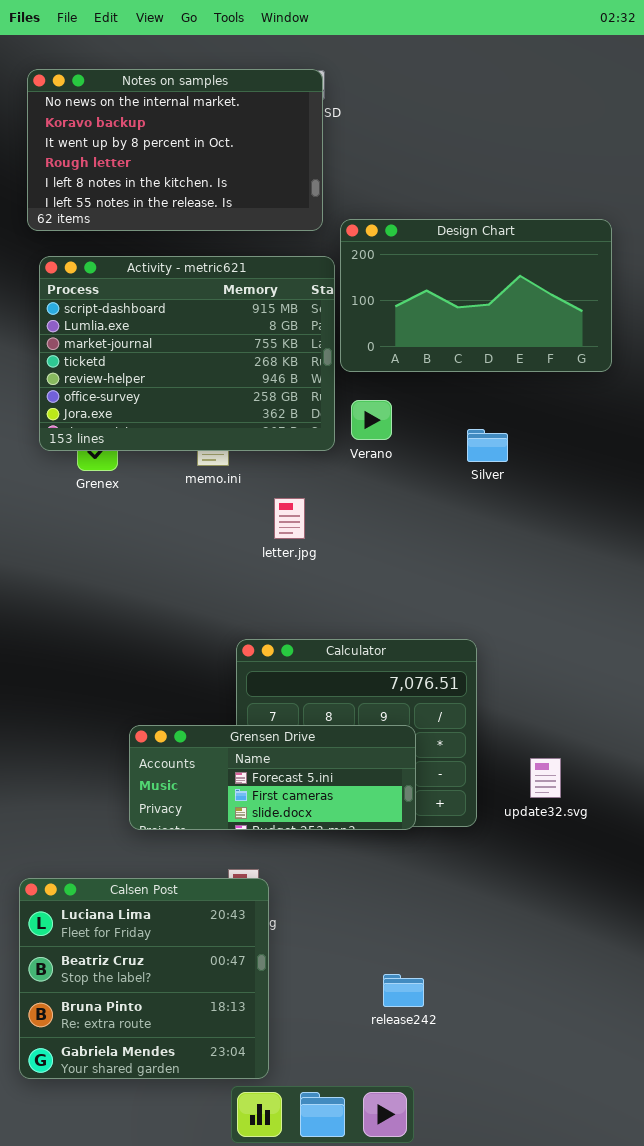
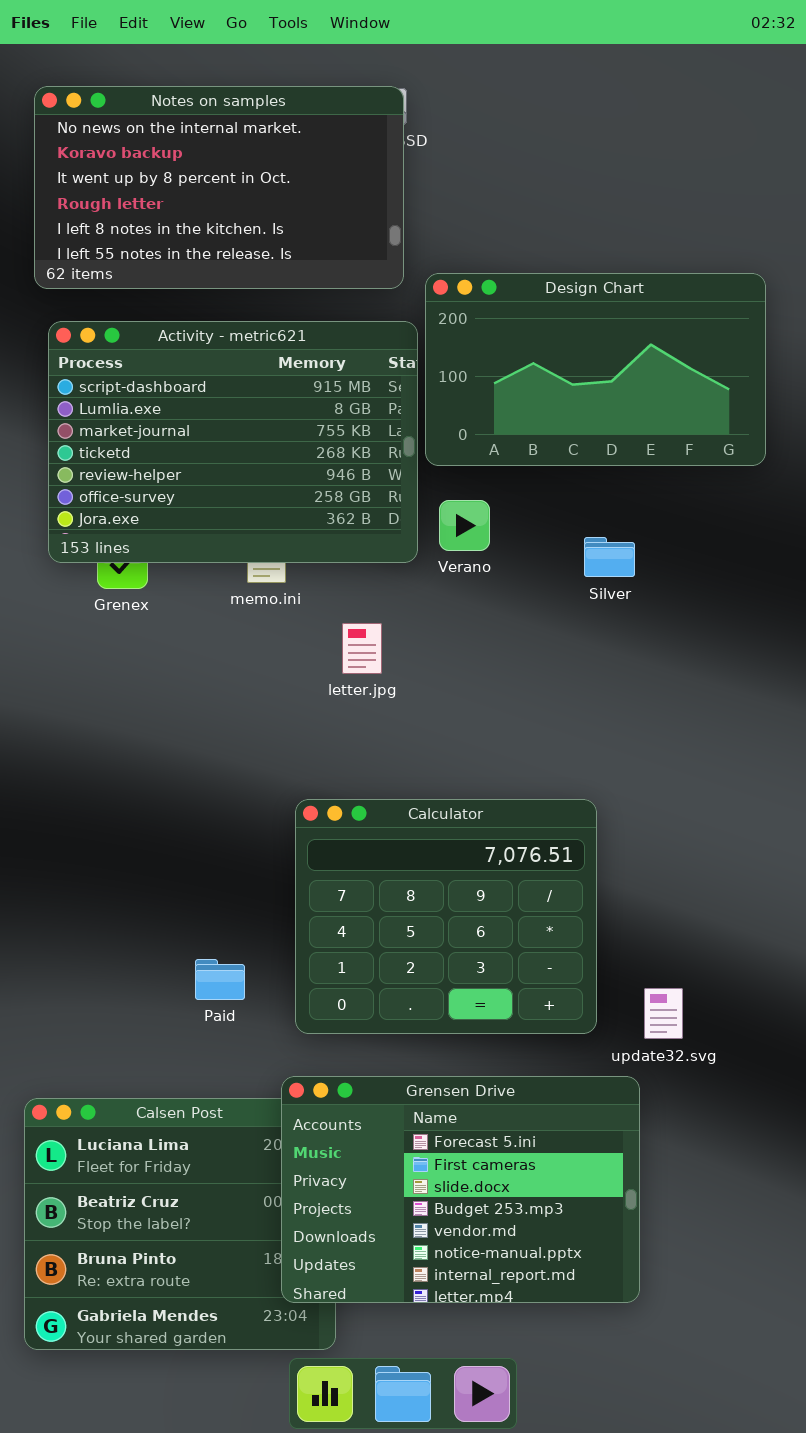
Grensen Drive: [129,725,416,830] -> [281,1076,640,1303], moved, resized
update32.svg: [530,758,561,798] -> [644,988,683,1039], moved

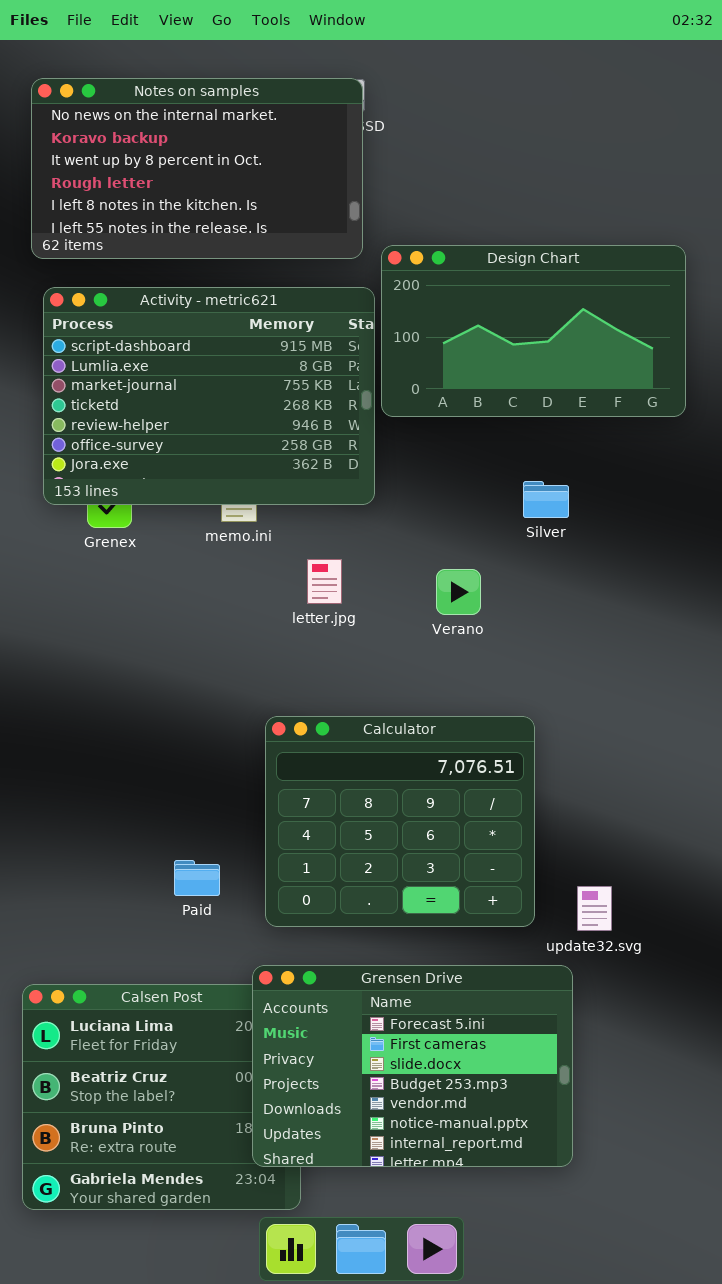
Verano: [439,500,490,551] -> [436,569,481,615], moved

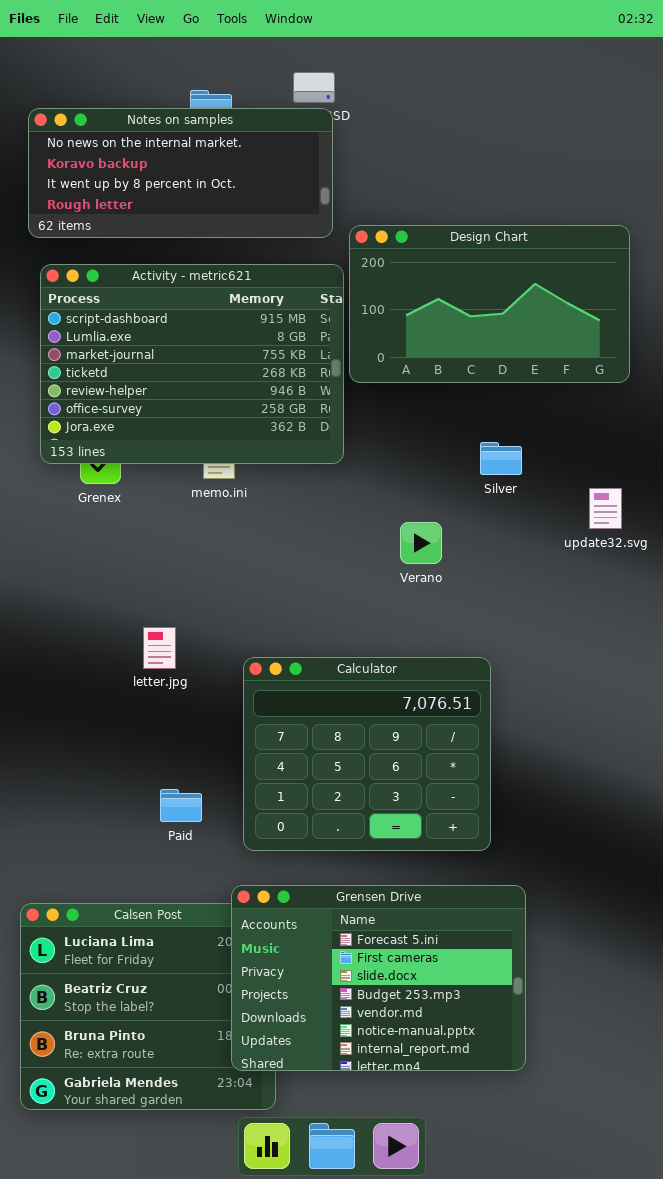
Notes on samples: [31,78,363,259] -> [28,108,333,238], resized
letter.jpg: [307,559,342,604] -> [143,627,176,669], moved
update32.svg: [577,886,612,931] -> [589,488,622,529], moved

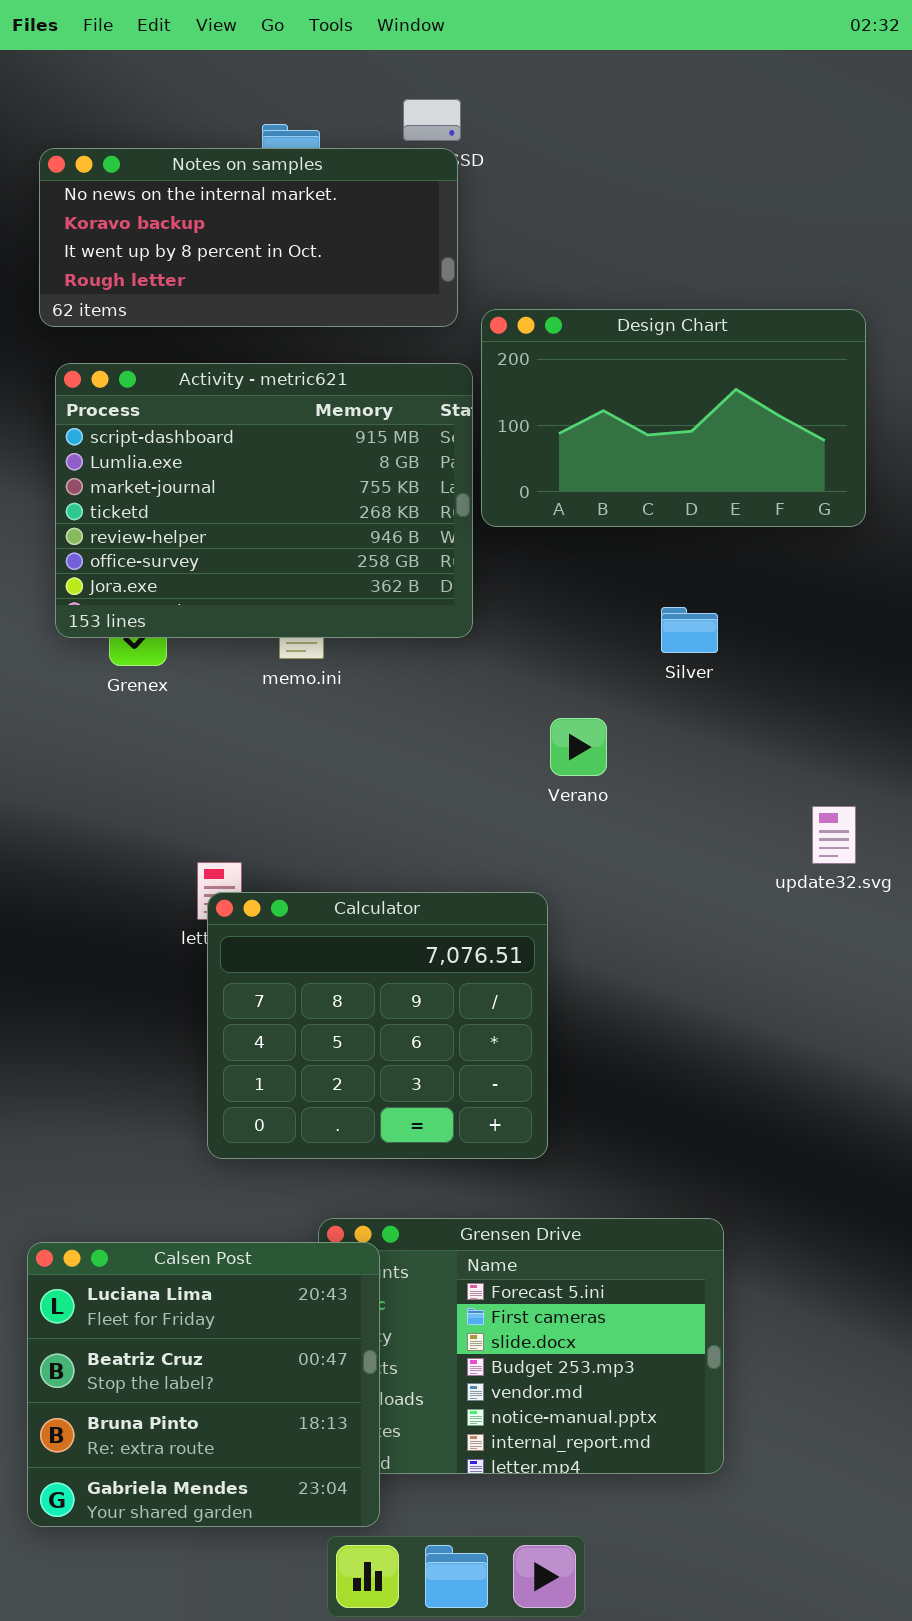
update32.svg: [589,488,622,529] -> [812,806,856,864], moved
Calculator: [243,657,491,851] -> [207,892,548,1159], moved
Calsen Post: [20,903,276,1110] -> [27,1242,380,1527], raised

